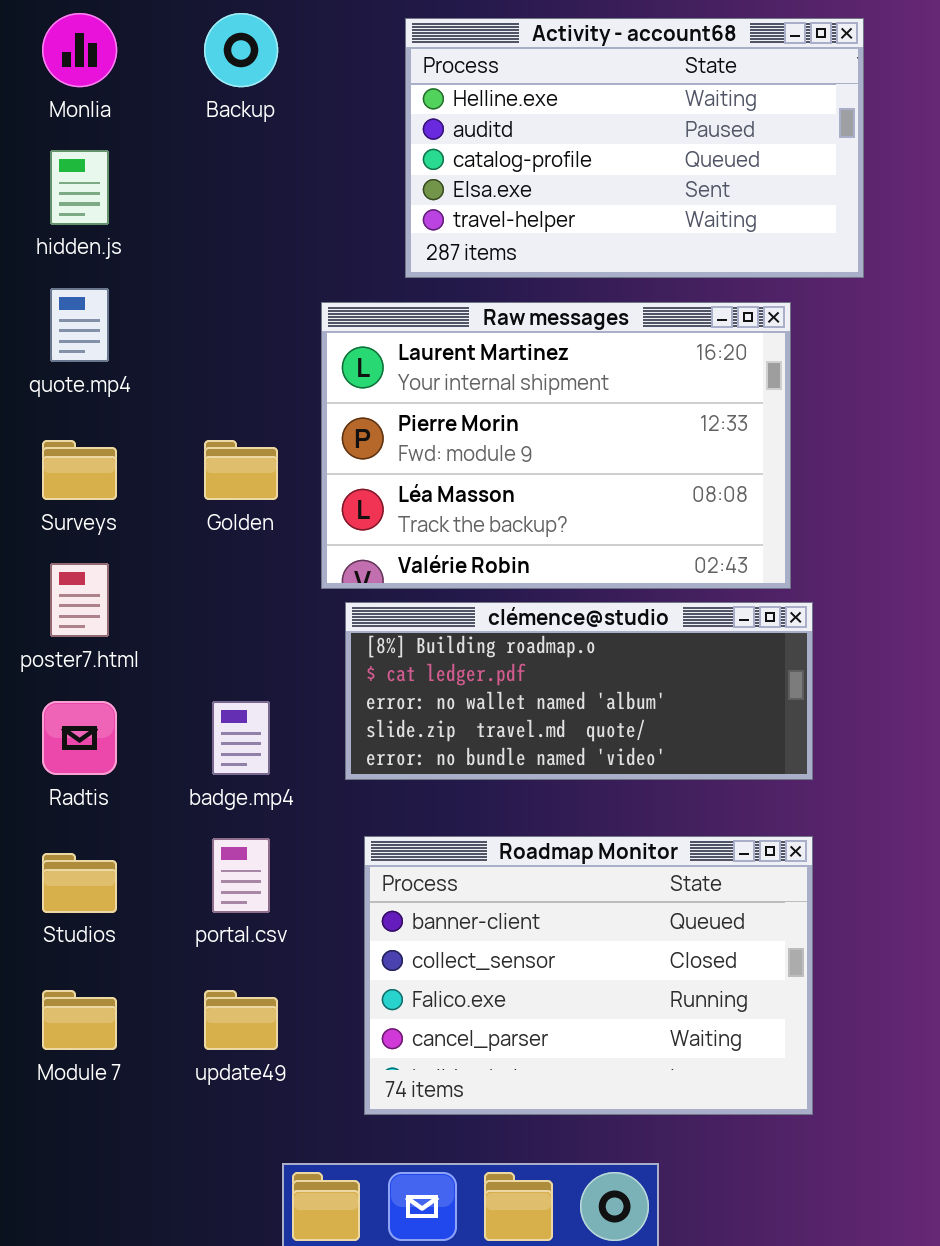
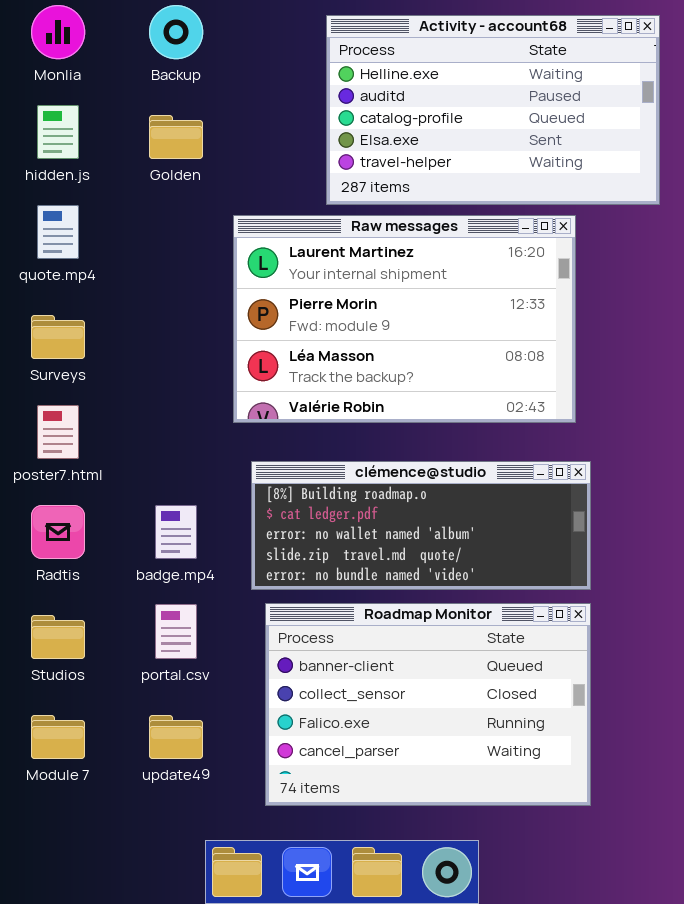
Activity - account68: [405,18,864,278] -> [326,15,660,205], moved
Golden: [204,440,278,500] -> [149,115,203,159], moved
clémence@studio: [345,602,813,780] -> [251,461,591,590], moved

